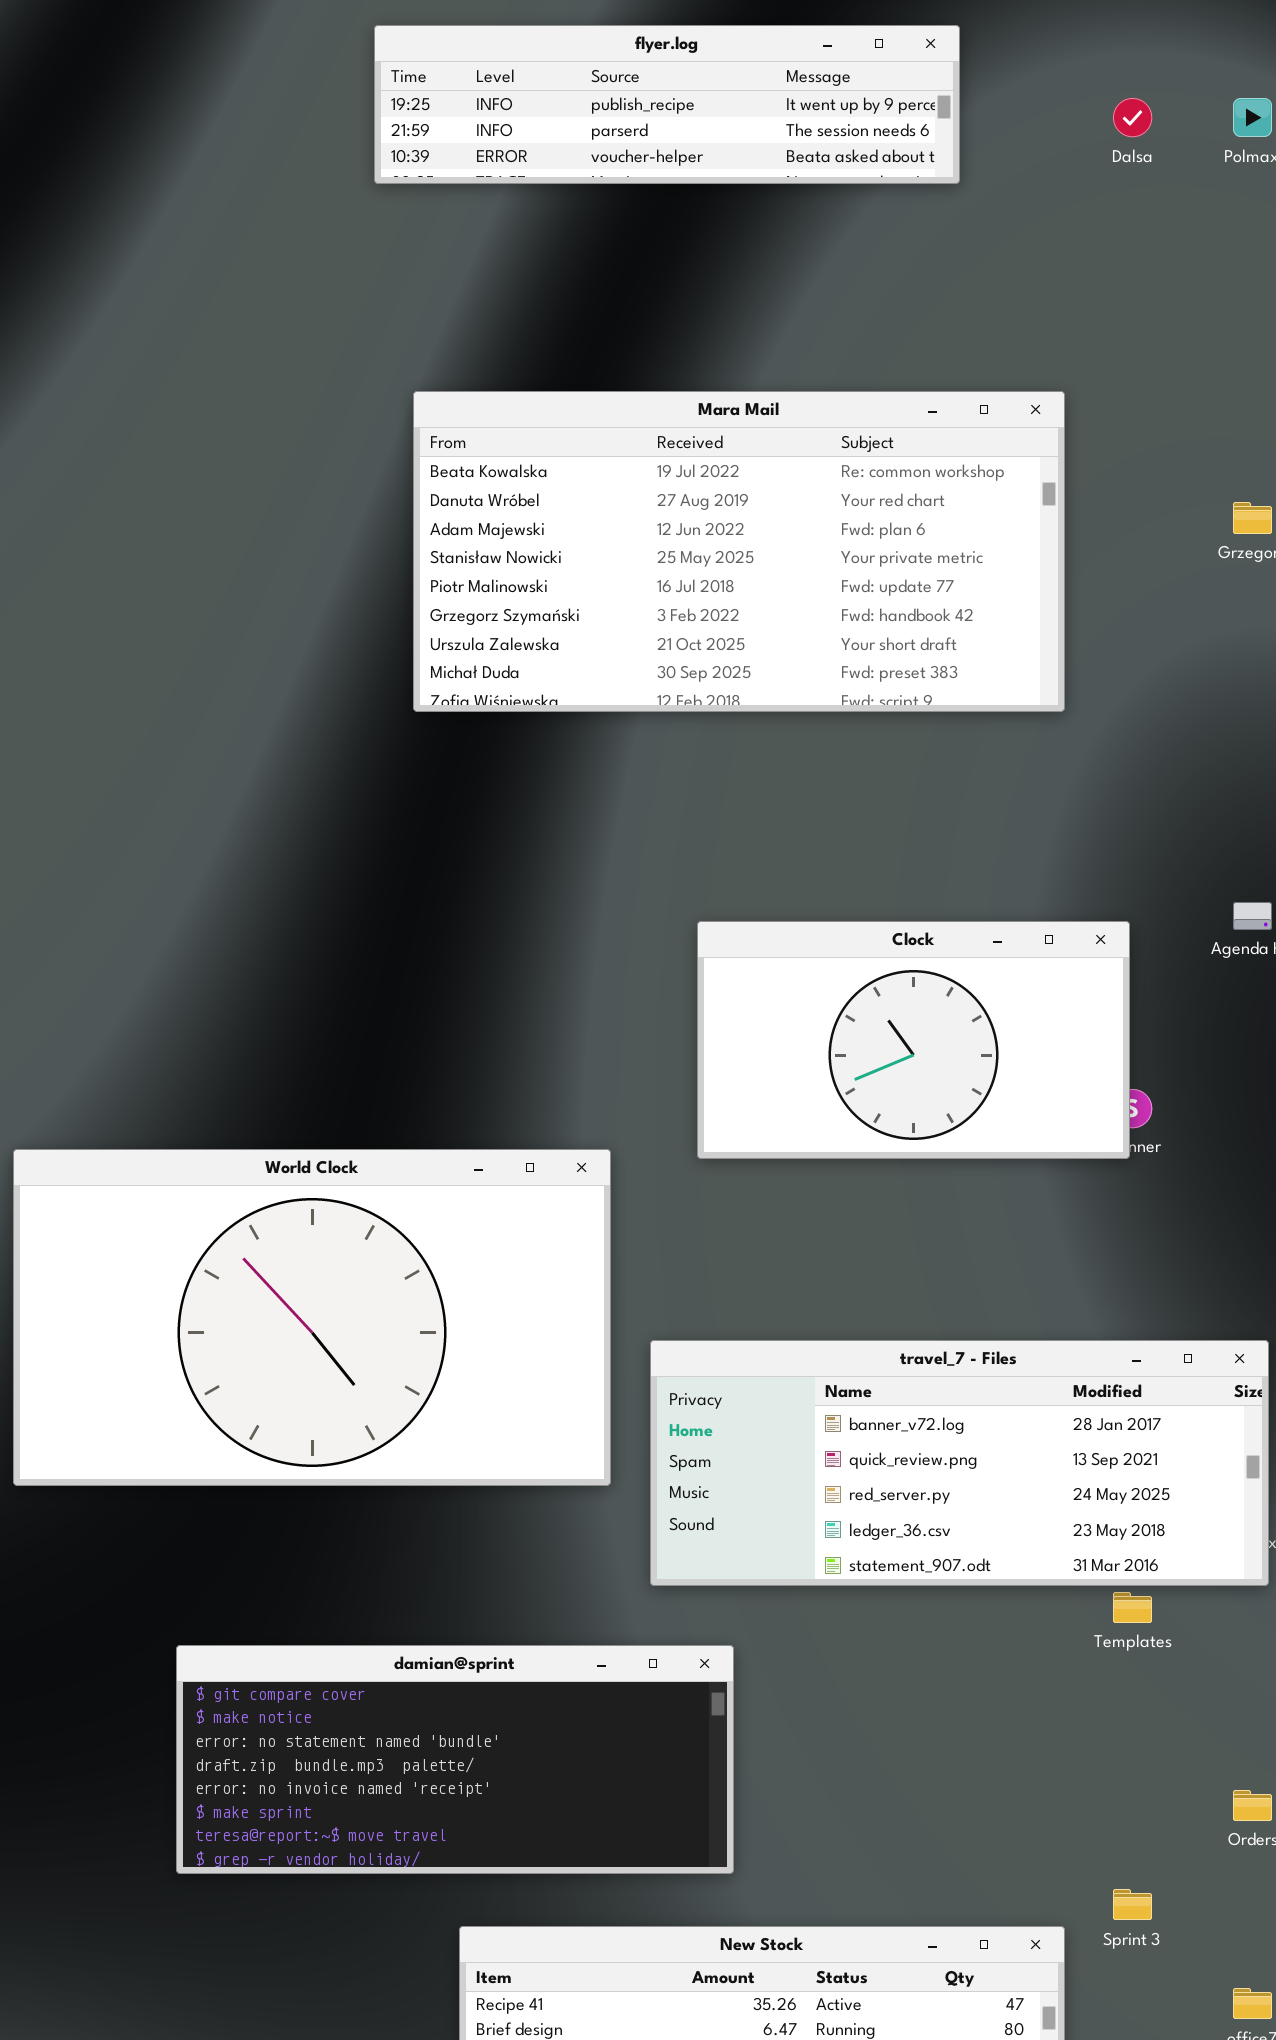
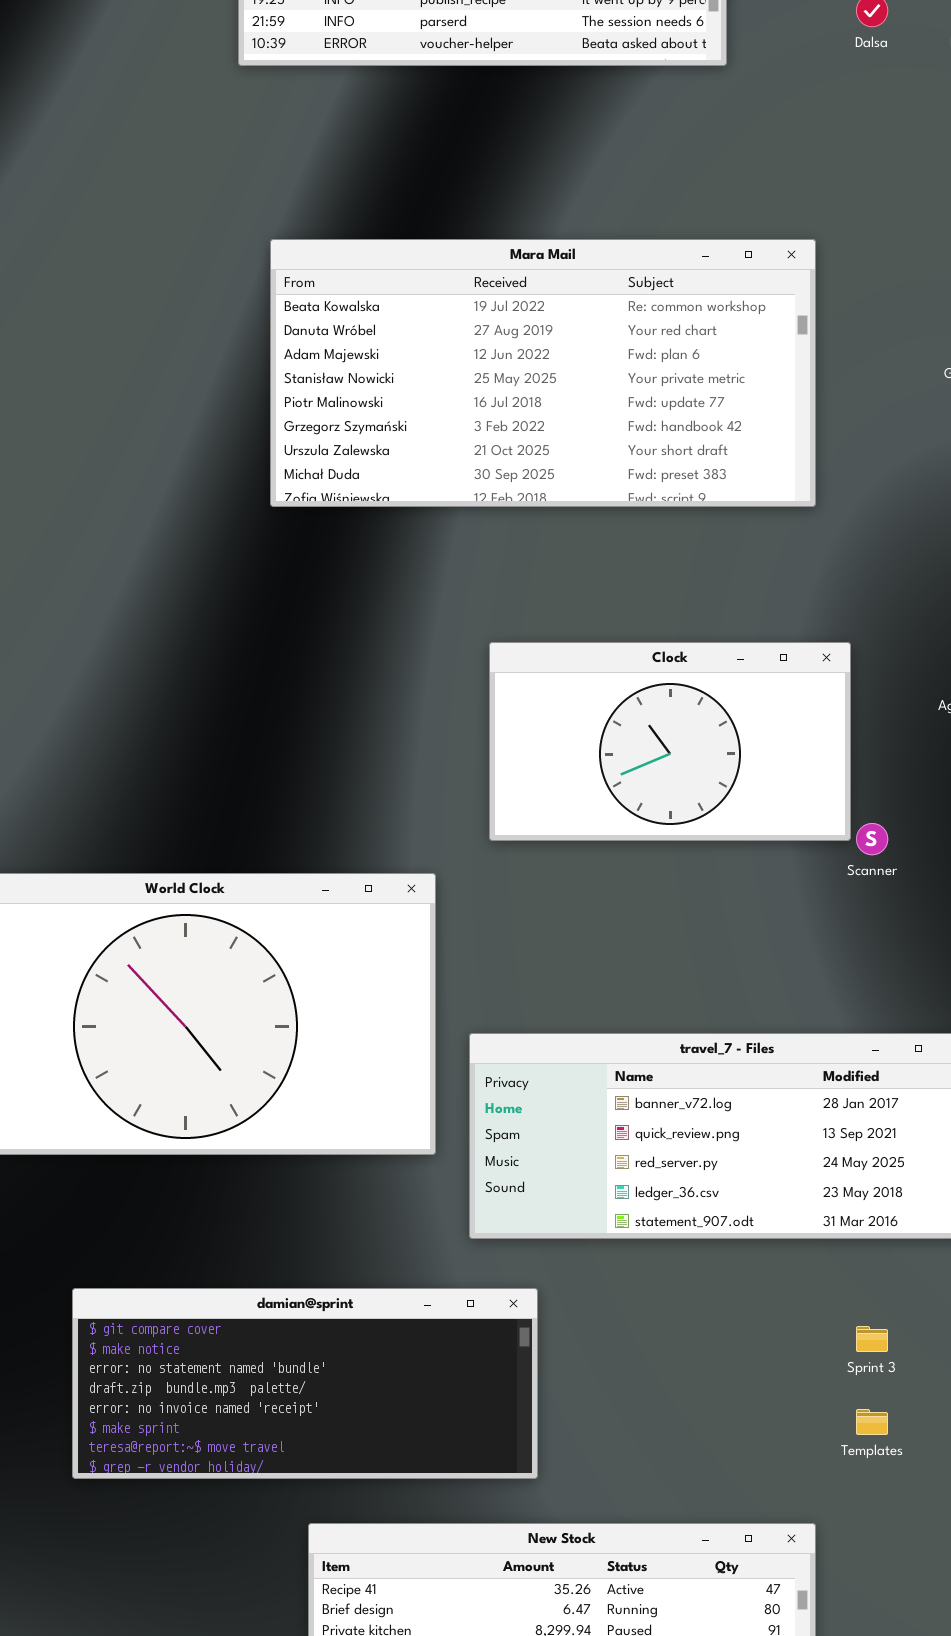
Clock: [697,921,1130,1159] -> [489,642,851,841], moved
Templates: [1113,1592,1152,1623] -> [856,1409,888,1435], moved
Sprint 3: [1113,1889,1152,1920] -> [856,1326,888,1352], moved

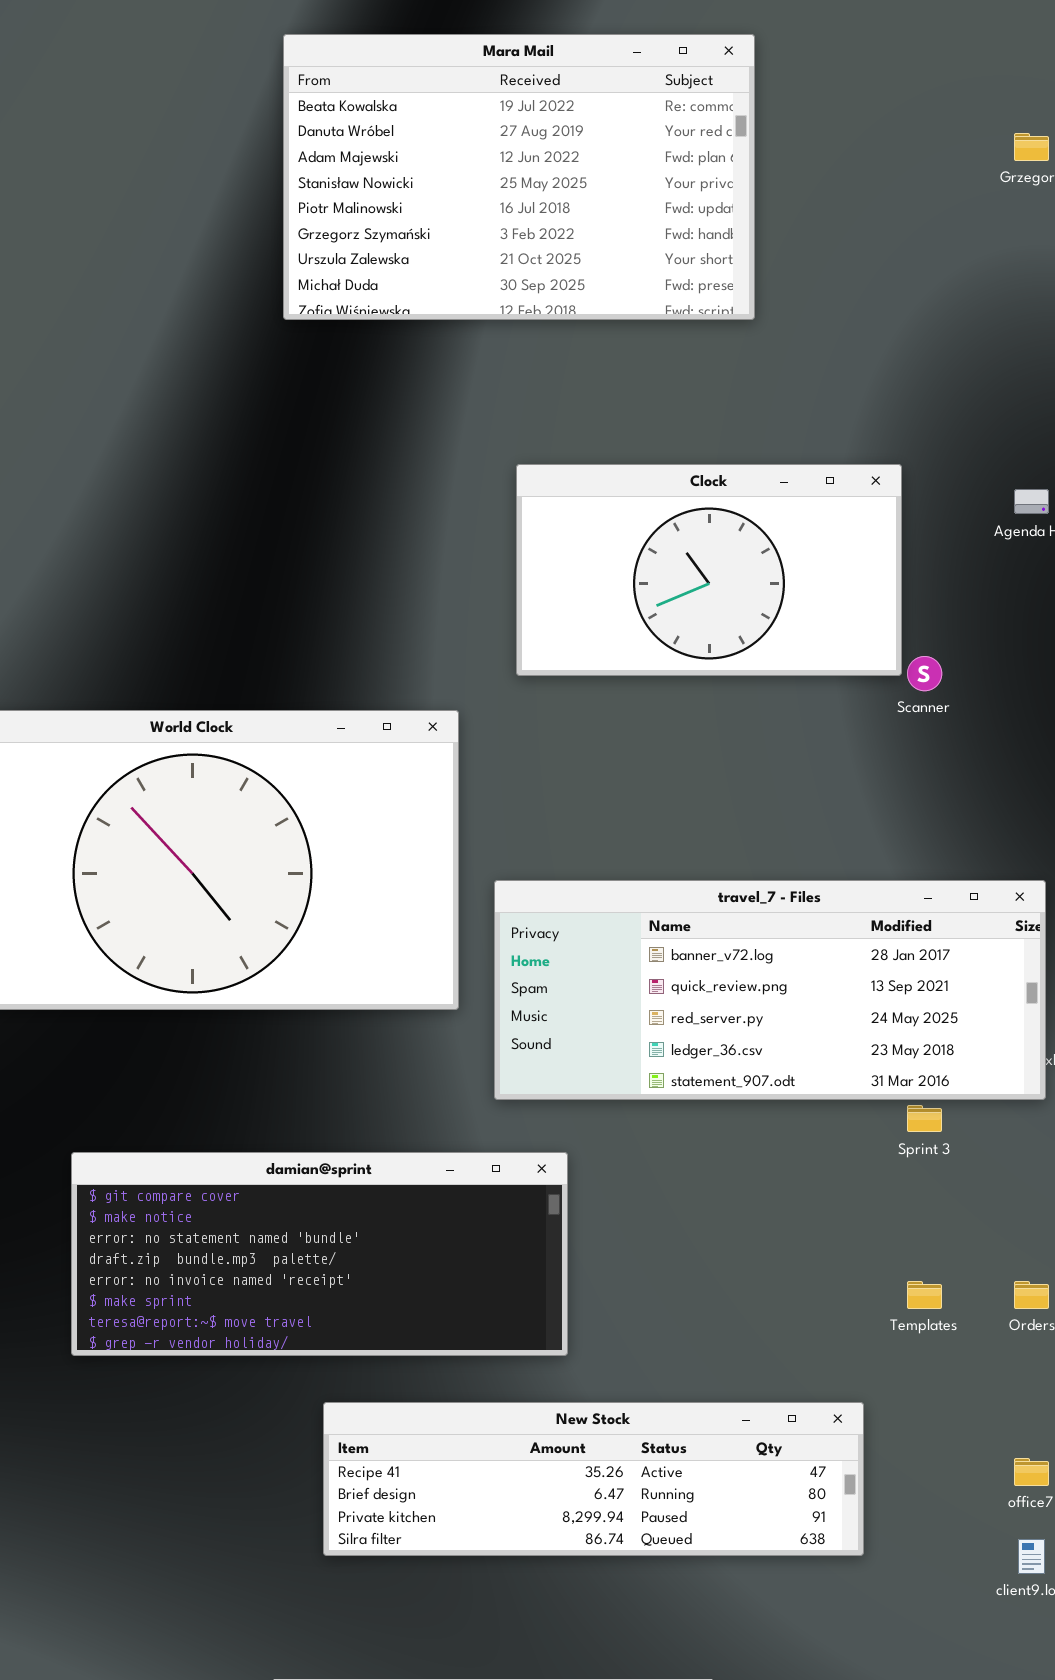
Mara Mail: [270,239,816,507] -> [283,34,755,320], resized
Sprint 3: [856,1326,888,1352] -> [907,1105,942,1132], moved

